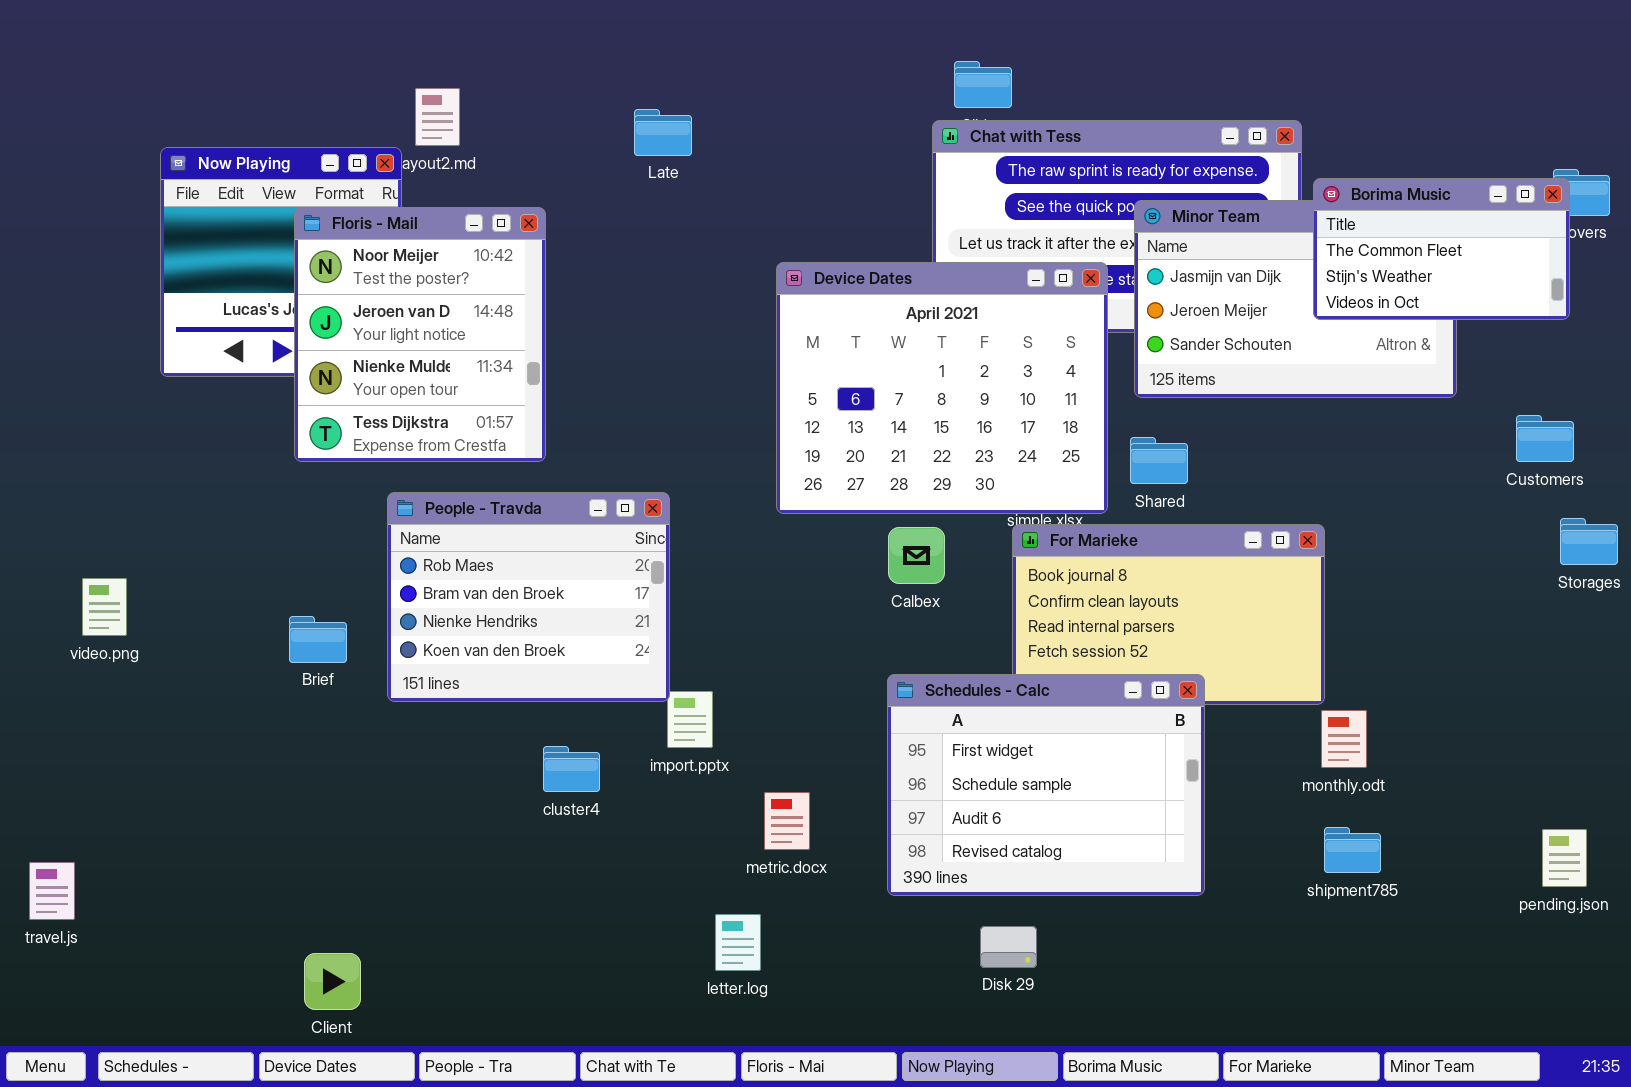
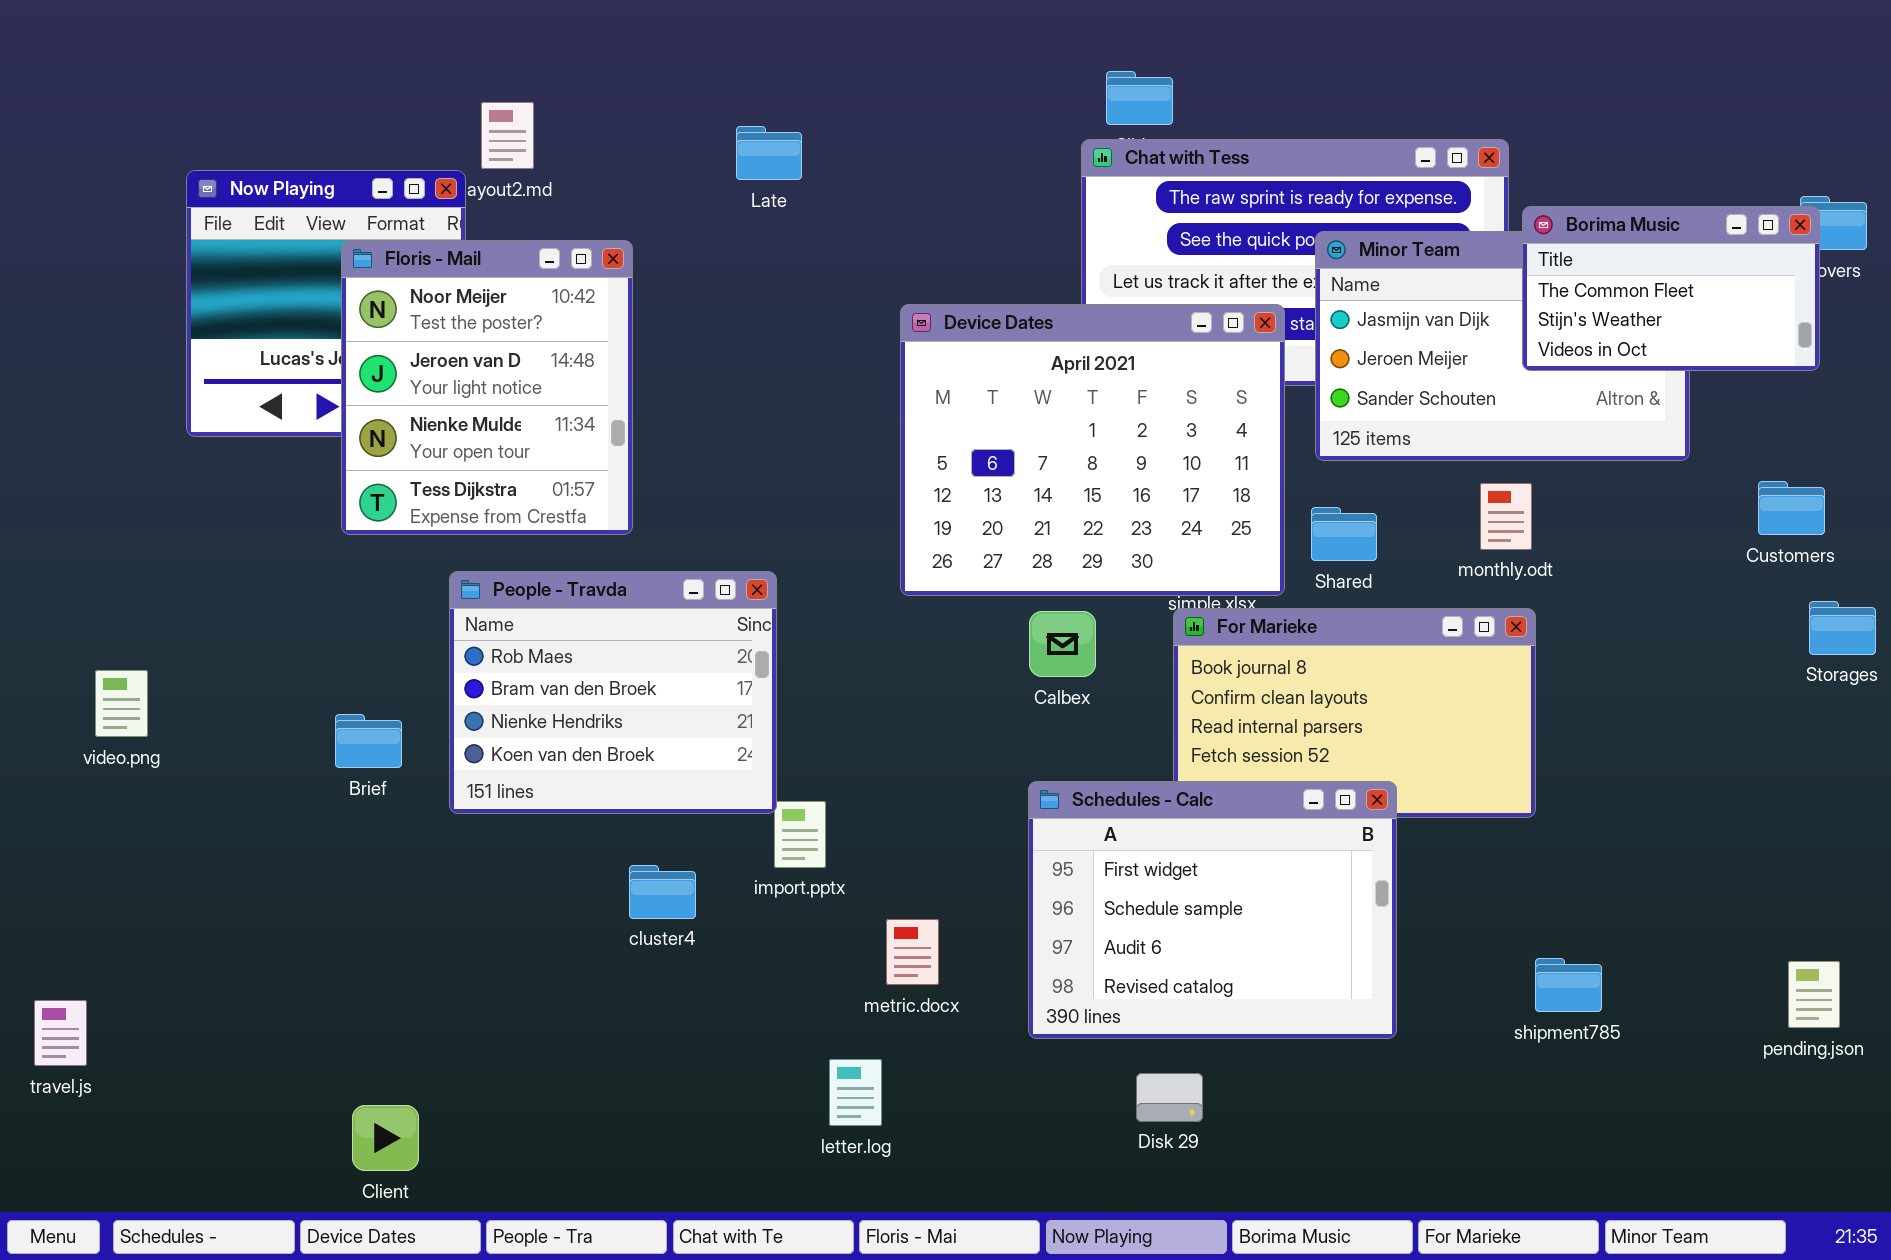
monthly.odt: [1321,710,1367,768] -> [1480,483,1532,550], moved

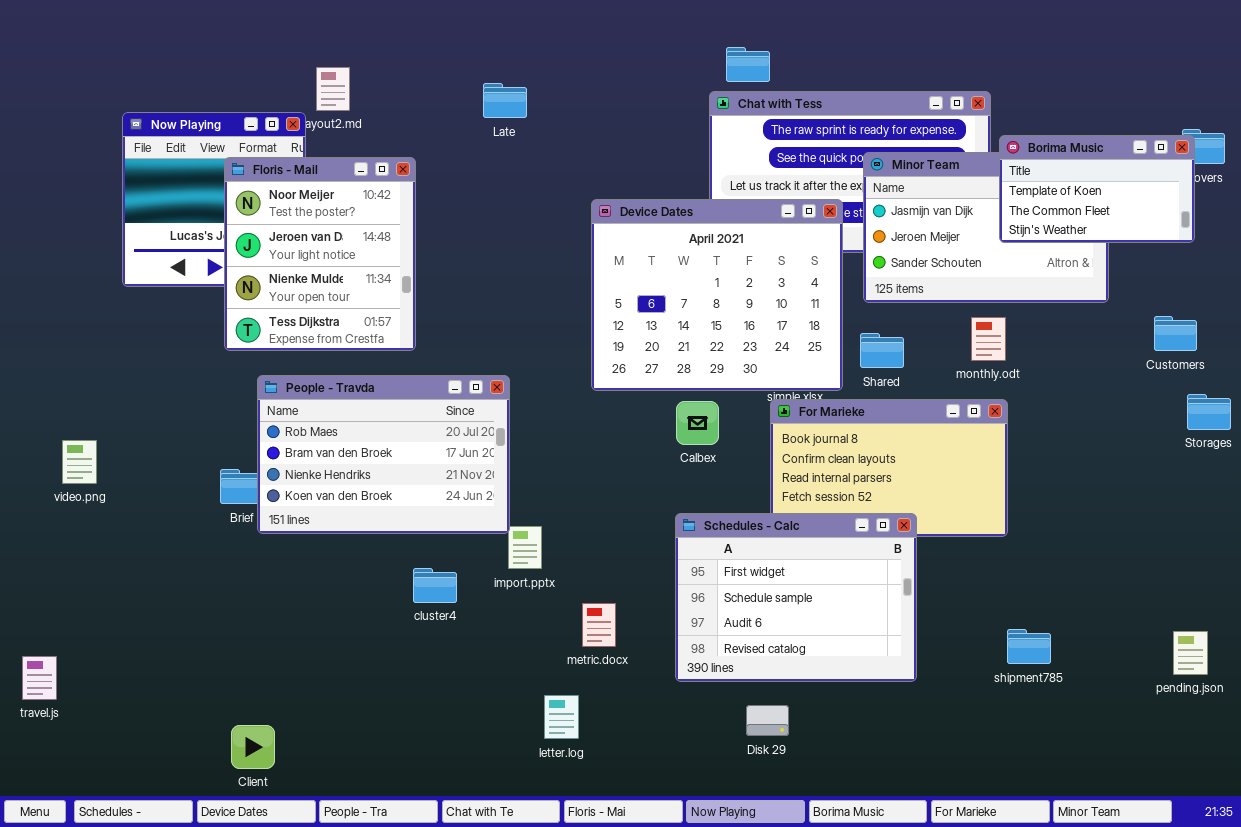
Borima Music: [1522,206,1820,371] -> [999,135,1195,243], scrolled up 1 row
People - Travda: [449,571,777,814] -> [257,375,510,534], resized

